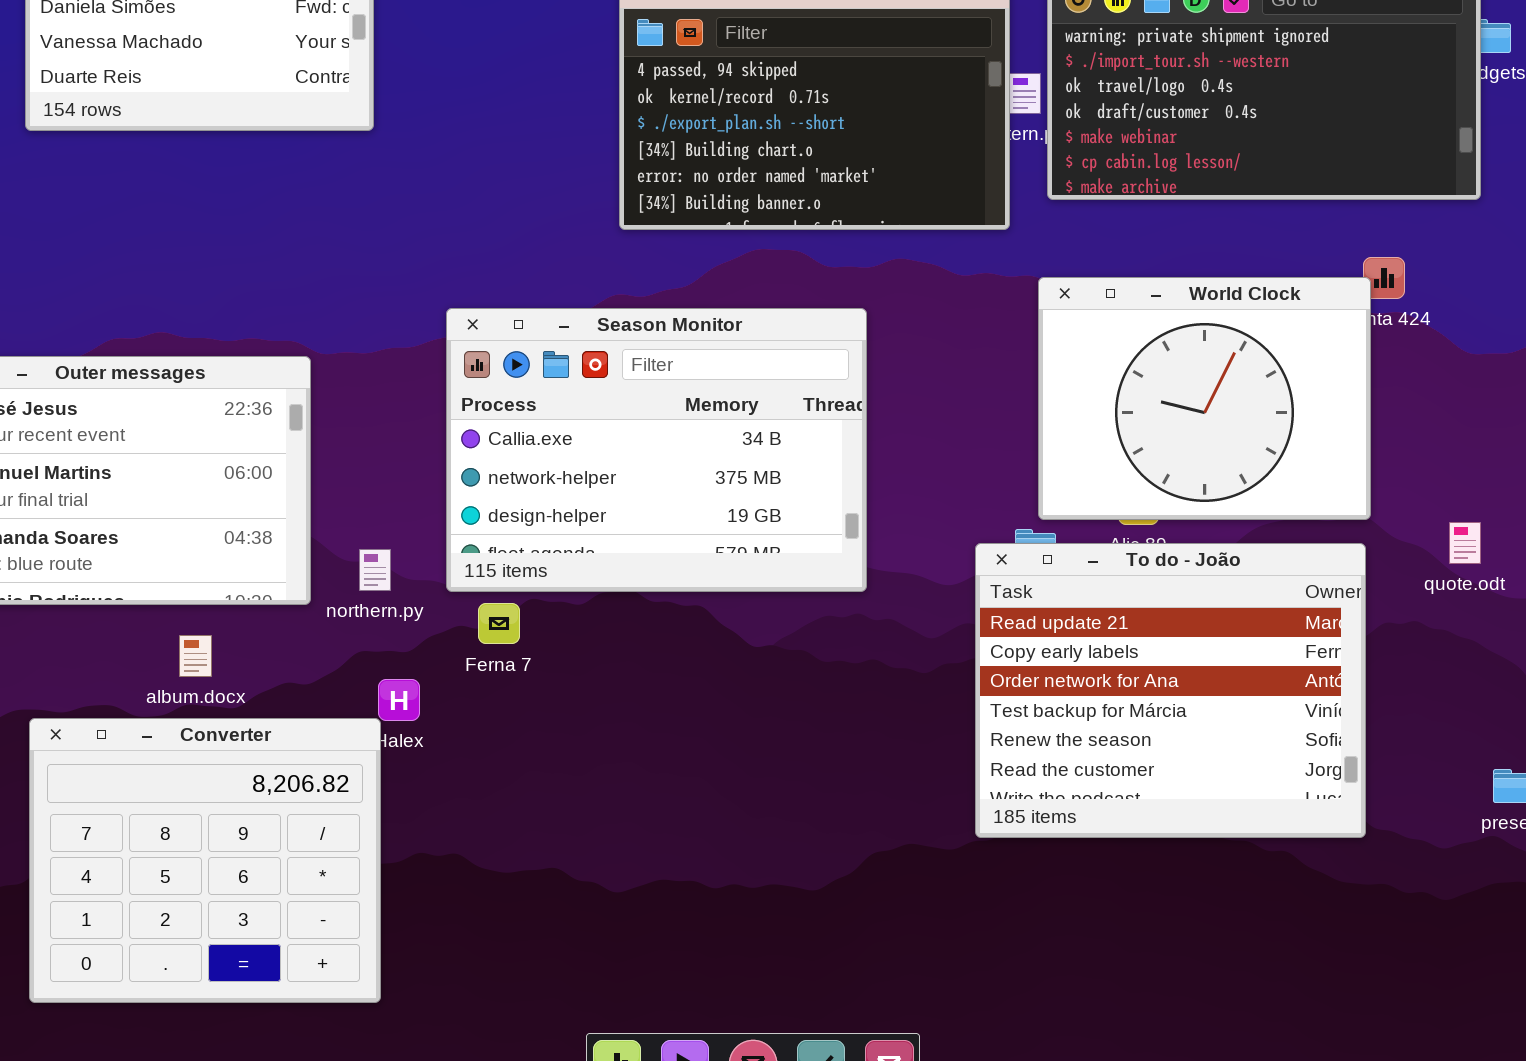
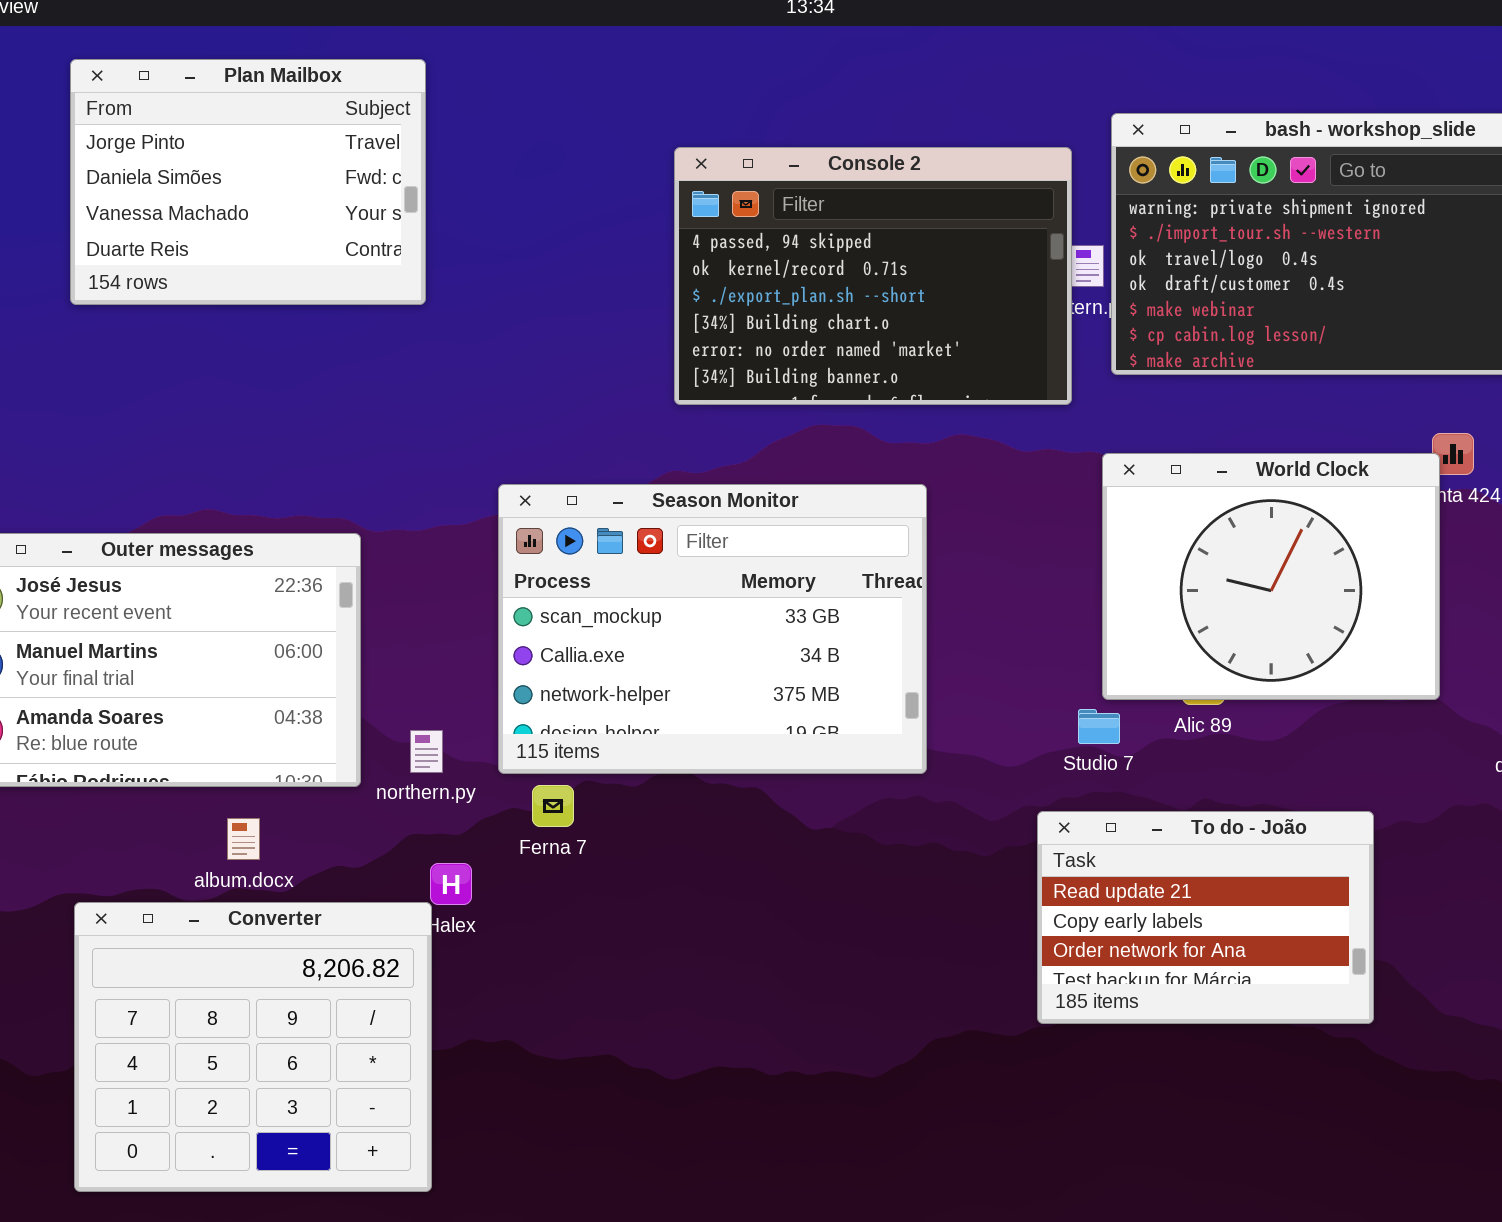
Season Monitor: [446,308,867,592] -> [498,484,927,774], scrolled up 1 row
To do - João: [975,543,1366,838] -> [1037,811,1374,1024], resized

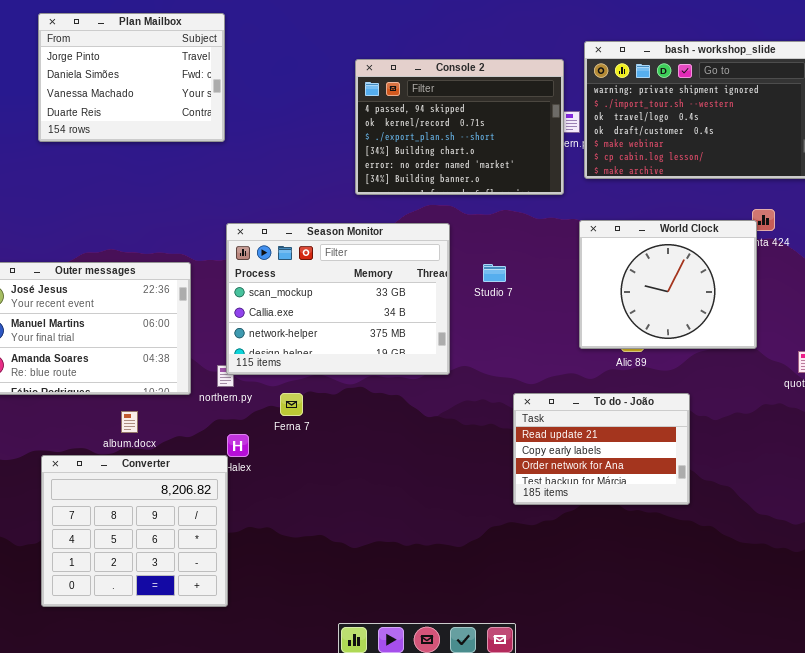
Season Monitor: [498,484,927,774] -> [226,223,450,375], moved
Studio 7: [1078,709,1120,744] -> [483,264,506,282], moved
To do - João: [1037,811,1374,1024] -> [513,393,690,505], moved

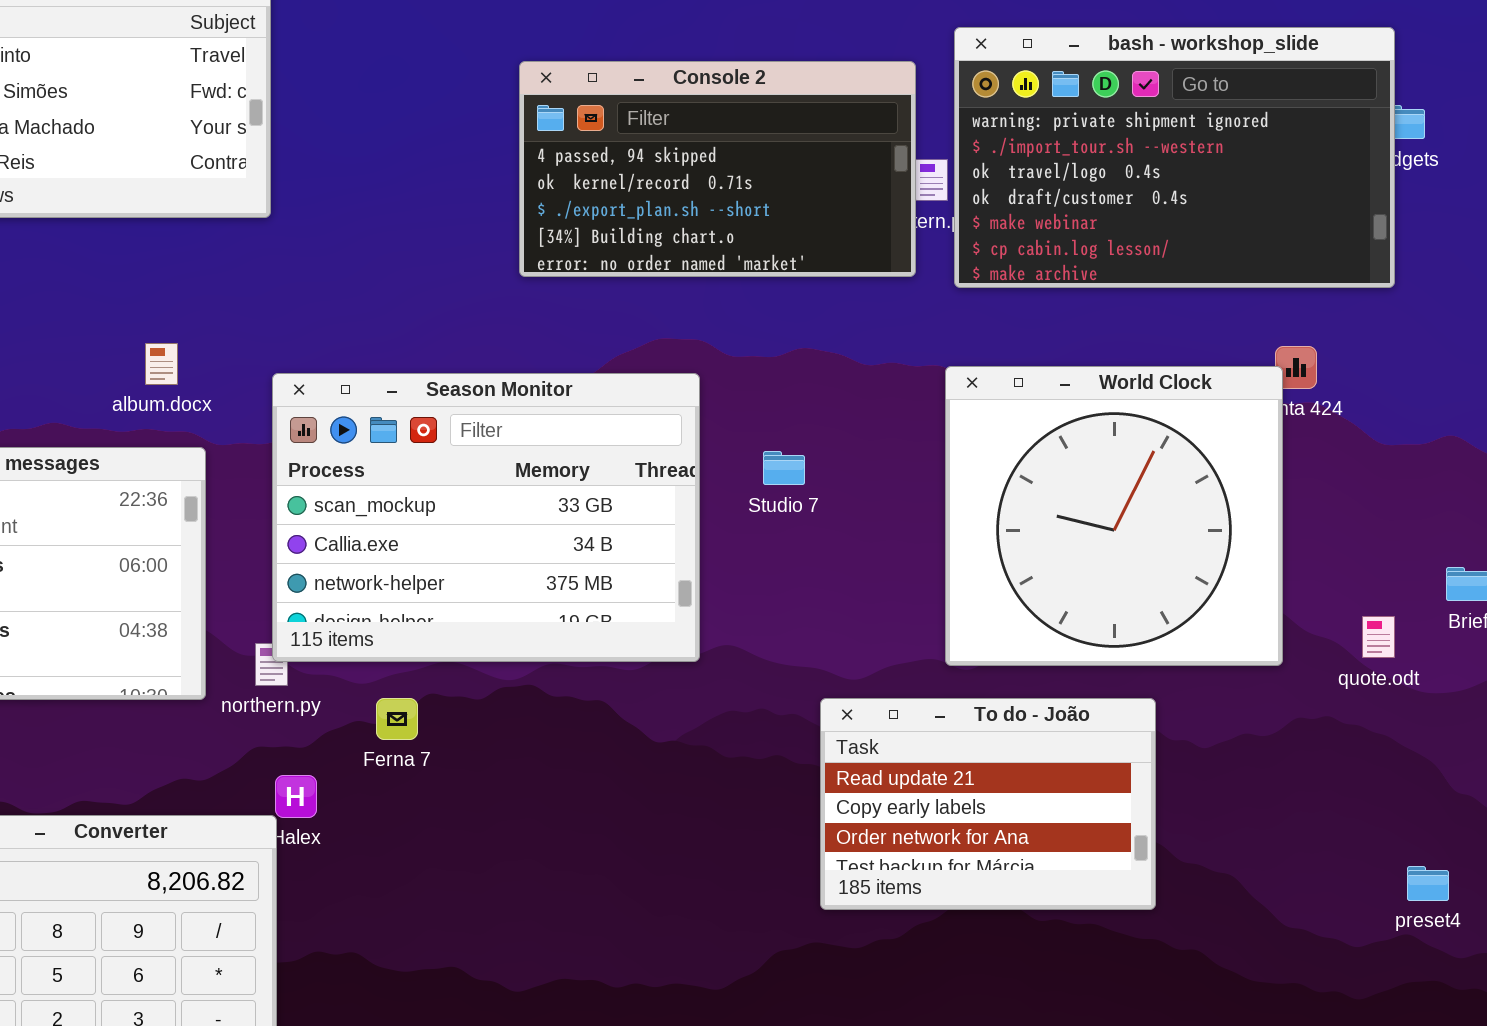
Console 2: [355,59,564,195] -> [519,61,916,277], resized
World Clock: [579,220,757,349] -> [945,366,1283,666], resized
album.docx: [121,411,138,433] -> [145,343,178,385], moved

